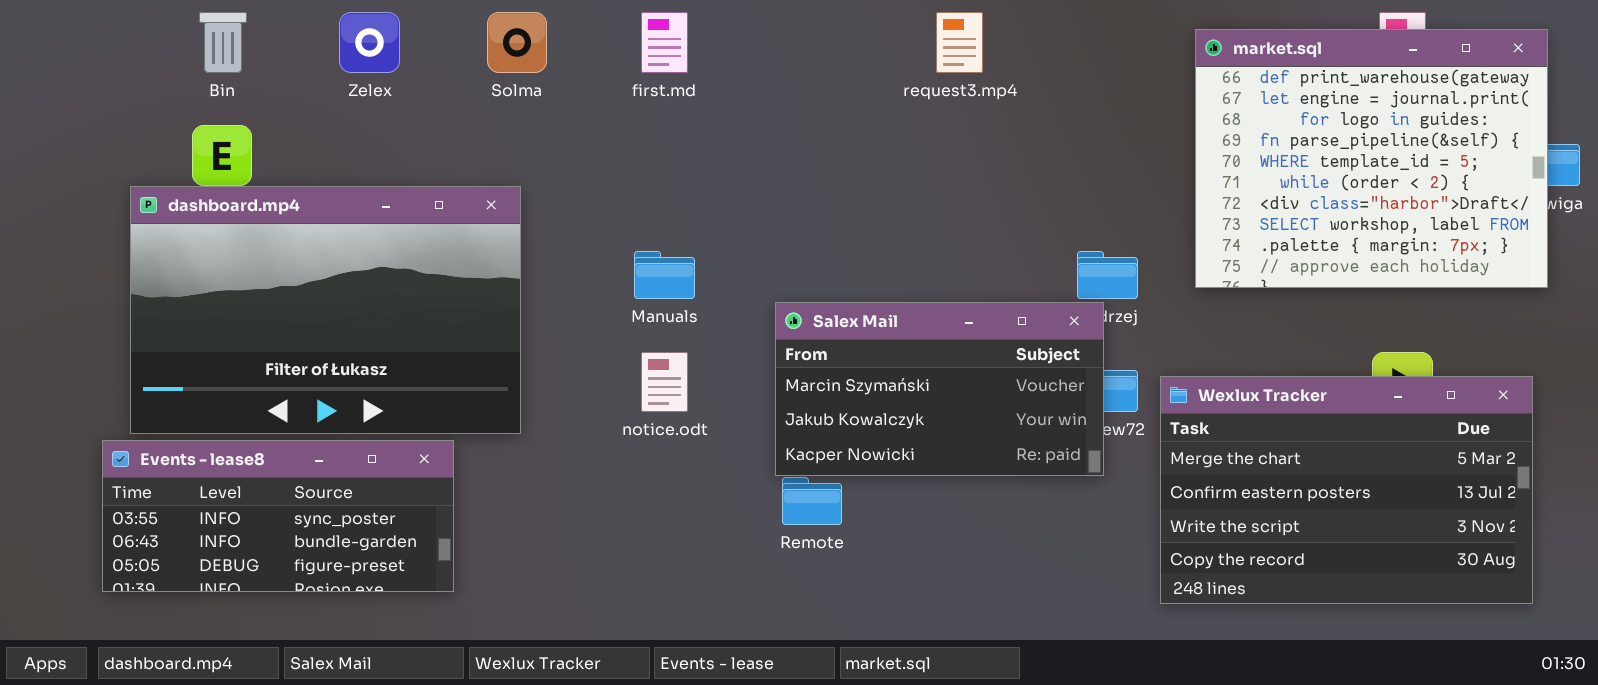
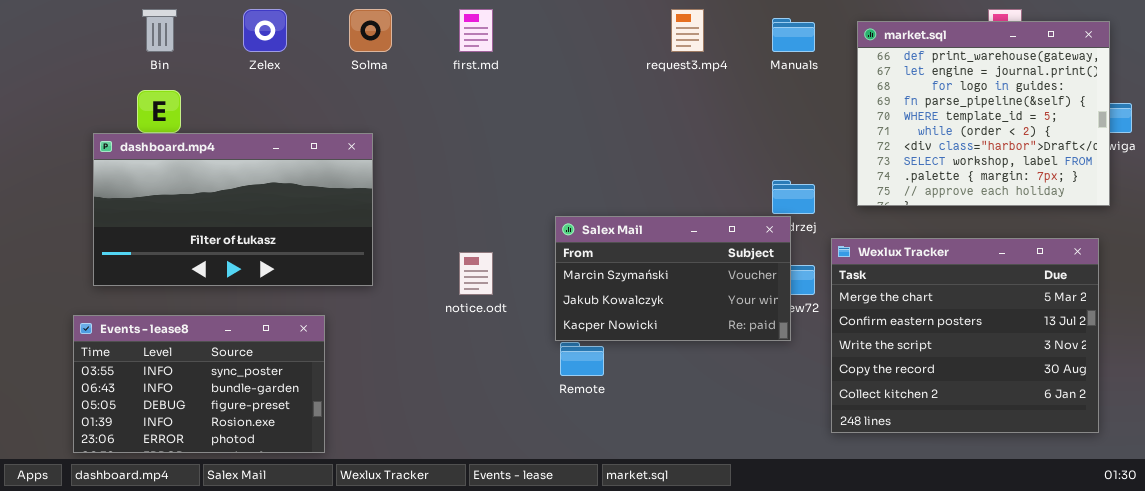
dashboard.mp4: [130,186,521,434] -> [93,133,373,286], resized
Manuals: [634,251,695,299] -> [772,18,815,52], moved
Wexlux Tracker: [1160,376,1533,604] -> [831,238,1099,433], resized
Events - lease8: [102,440,454,592] -> [73,315,325,453], resized

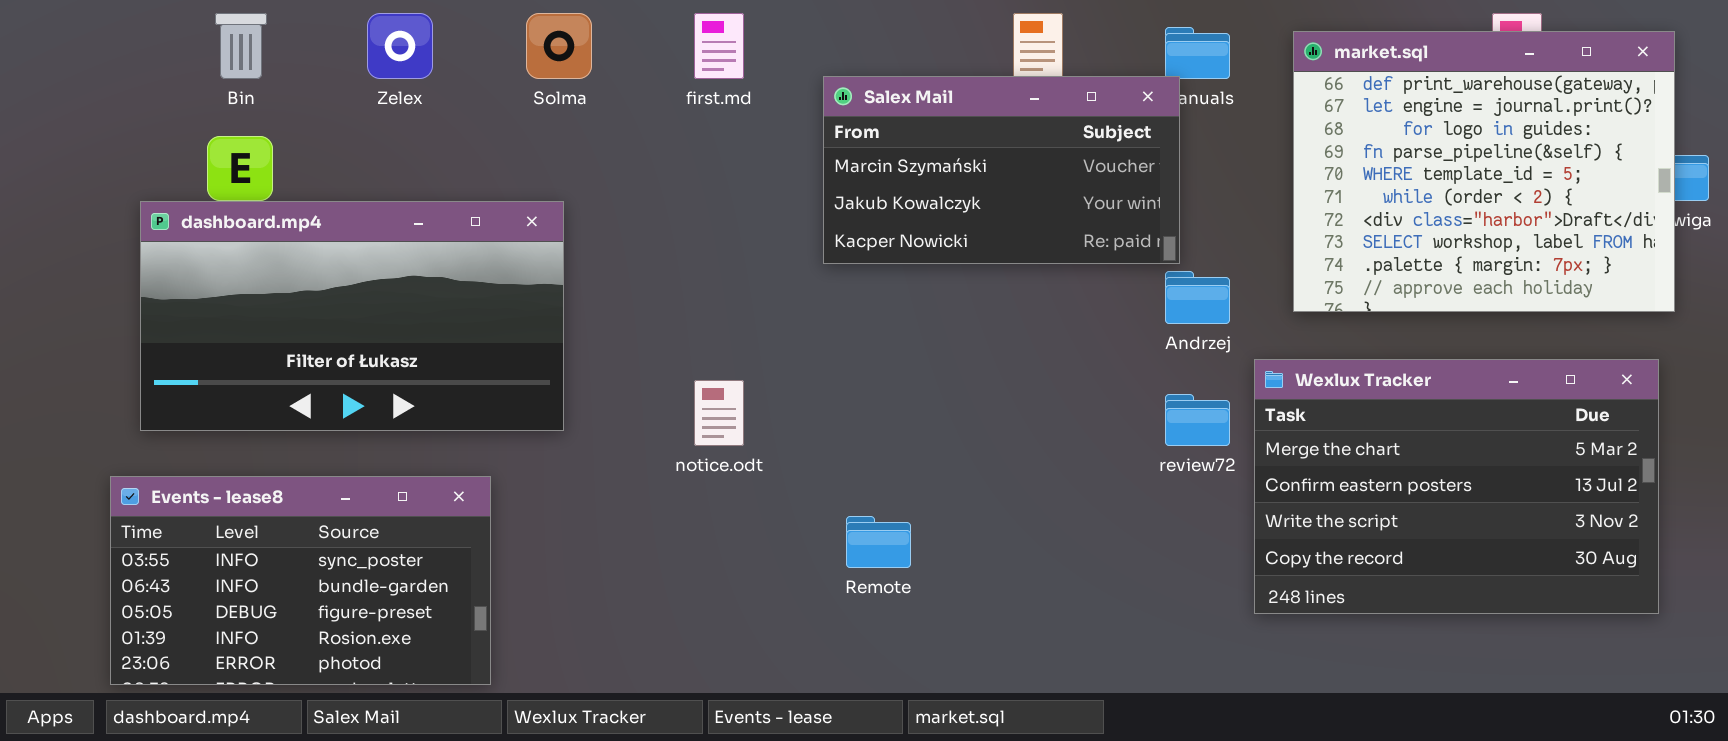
Salex Mail: [555,216,791,341] -> [823,76,1180,264], moved
Wexlux Tracker: [831,238,1099,433] -> [1254,359,1659,614], resized

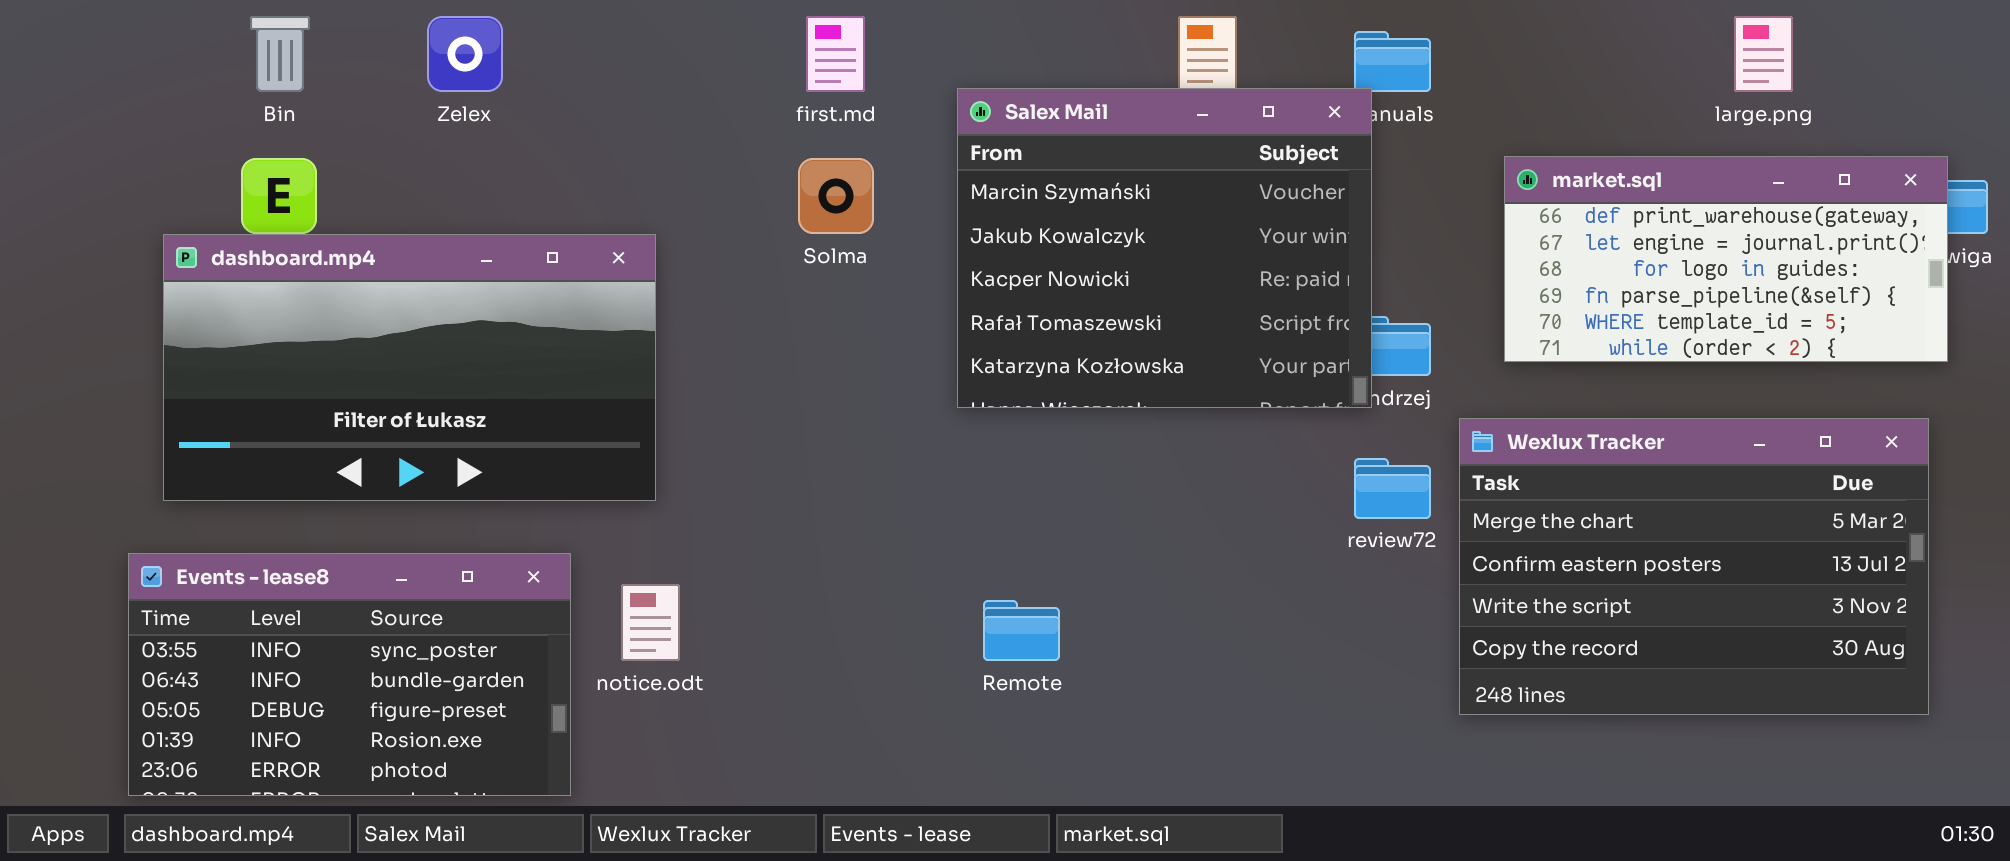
Solma: [526,13,592,79] -> [798,158,874,234], moved
market.sql: [1293,31,1675,312] -> [1504,156,1948,362], resized
Salex Mail: [823,76,1180,264] -> [957,88,1372,408], resized
notice.odt: [694,380,744,446] -> [621,584,680,661], moved

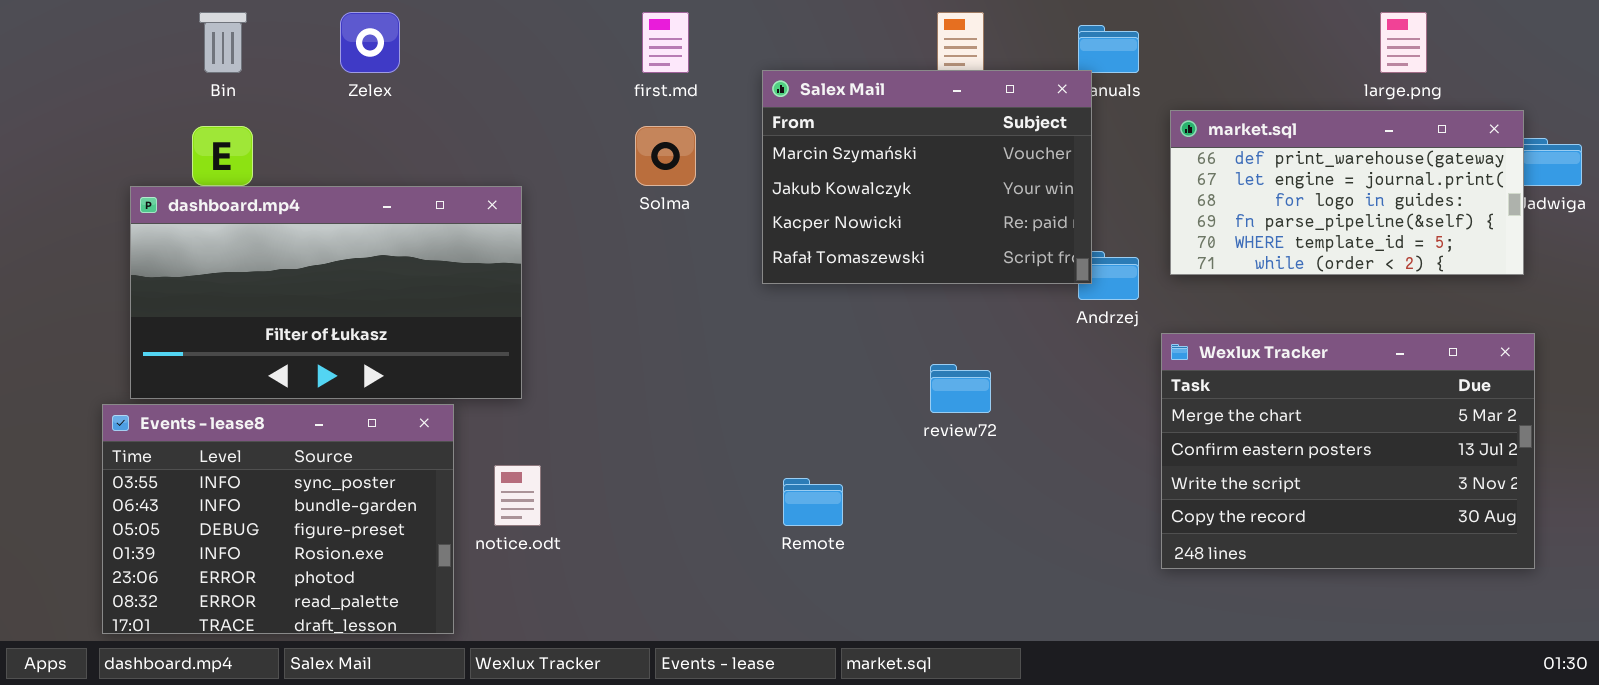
Salex Mail: [957,88,1372,408] -> [762,70,1092,284], resized
market.sql: [1504,156,1948,362] -> [1170,110,1524,275], moved
review72: [1354,458,1431,519] -> [930,364,991,413], moved
Events - lease8: [128,553,571,796] -> [102,404,454,634], resized

